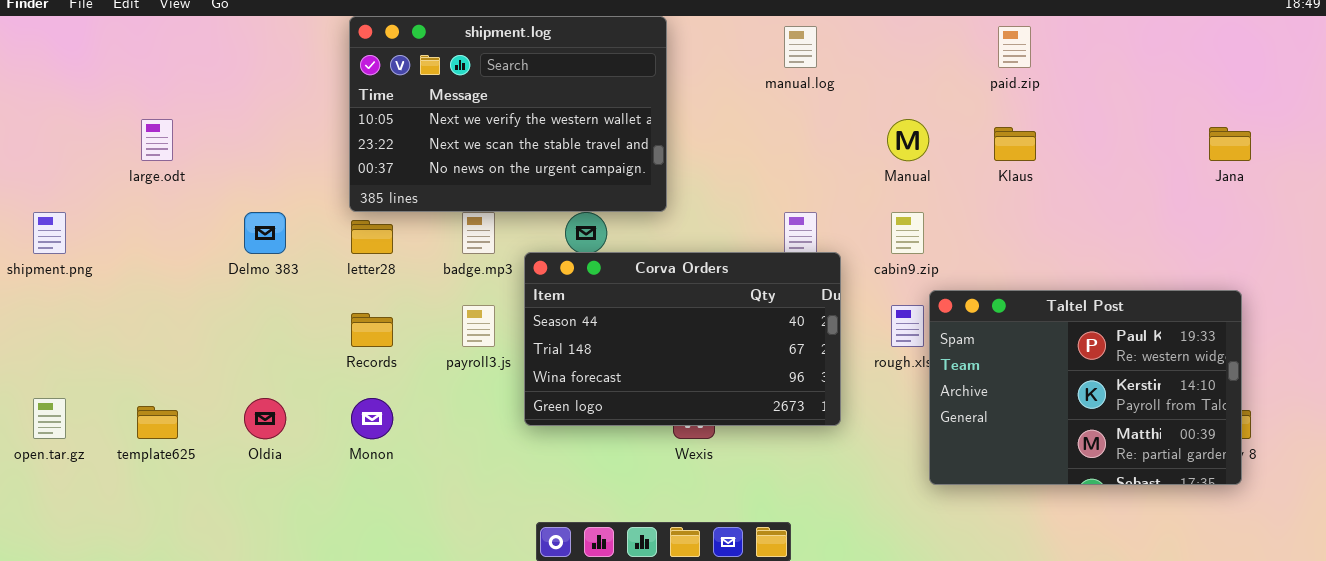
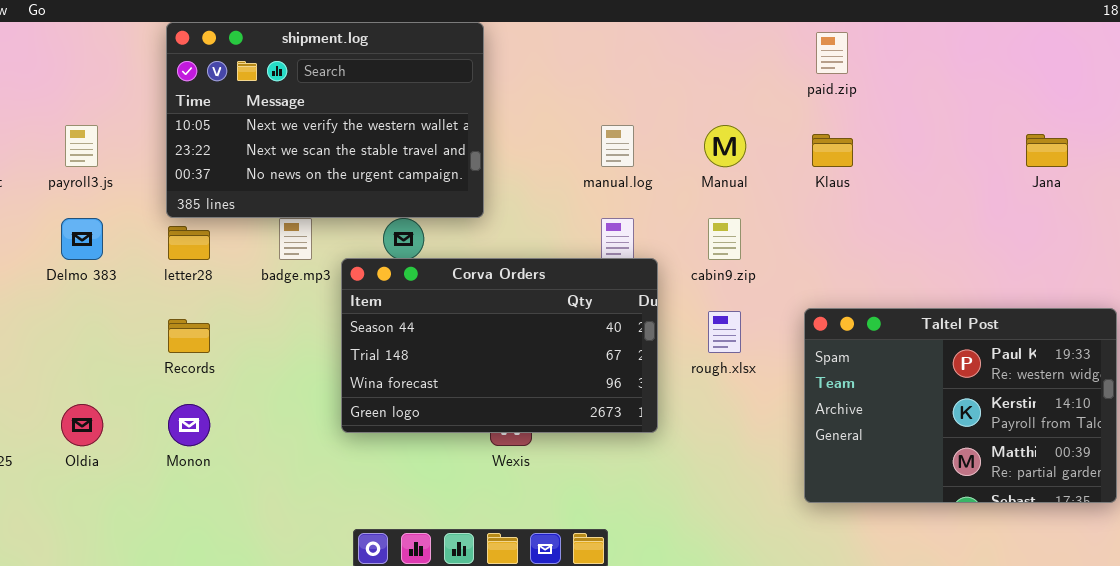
manual.log: [784,26,817,68] -> [601,125,634,167], moved
Taltel Post: [929,290,1242,485] -> [804,308,1117,503], moved
payroll3.js: [462,305,495,347] -> [65,125,98,167], moved

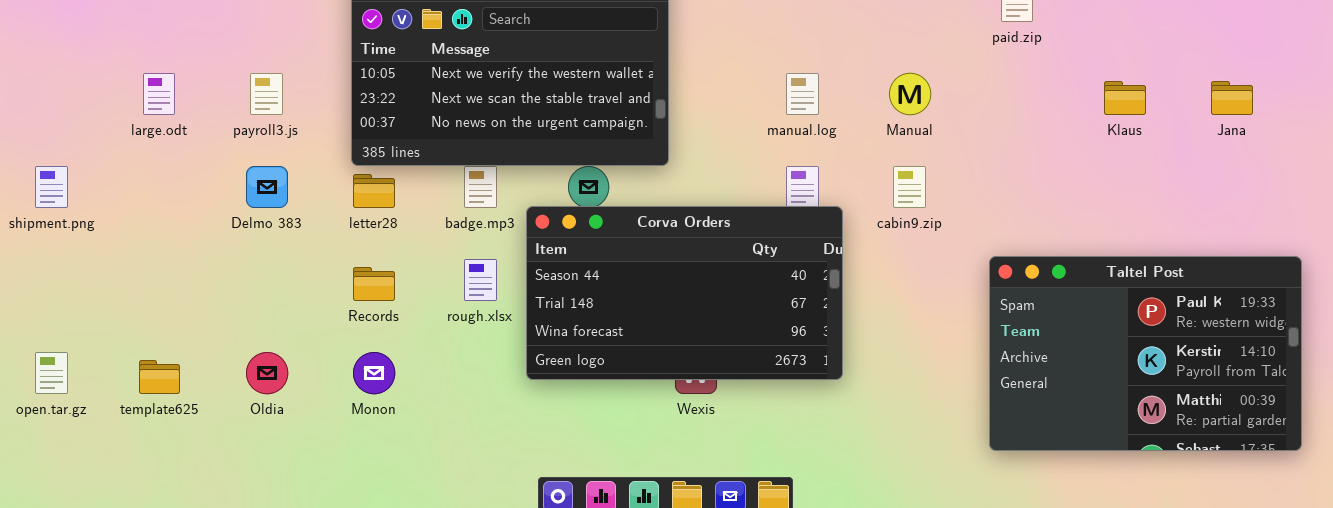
Klaus: [812,134,853,167] -> [1104,81,1146,115], moved
rough.xlsx: [708,311,741,353] -> [464,259,497,301], moved

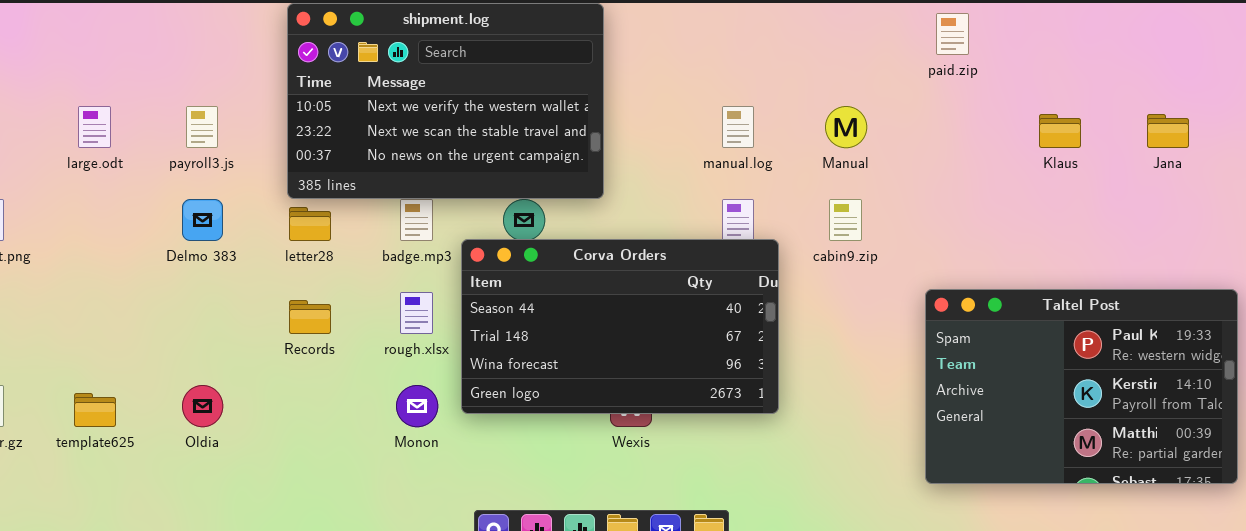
Monon: [353,352,395,394] -> [396,385,438,427], moved

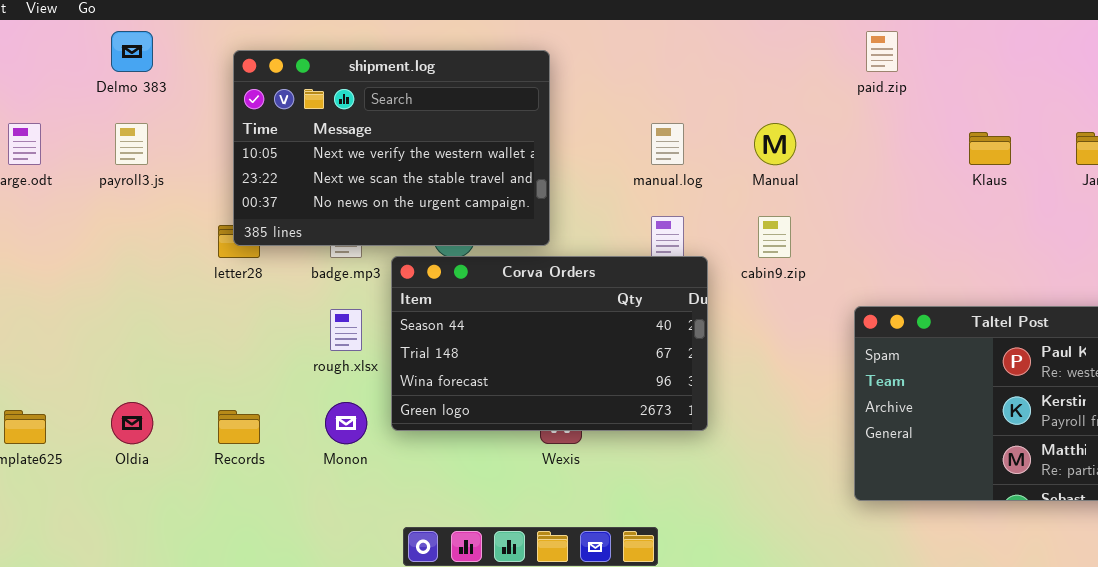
shipment.log: [287,3,604,199] -> [233,50,550,246], moved
Delmo 383: [182,199,223,241] -> [111,31,153,72], moved
Records: [289,300,331,334] -> [218,410,260,444], moved

